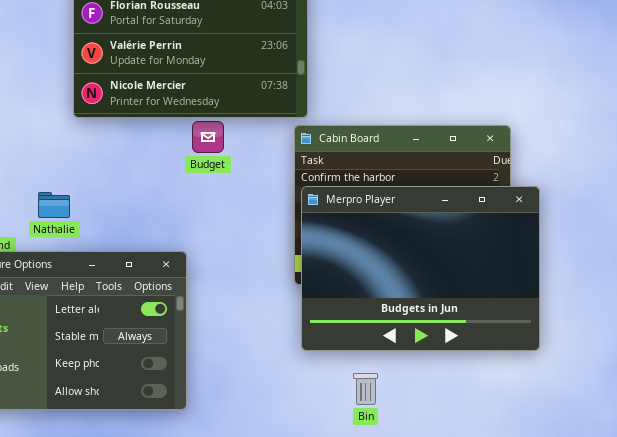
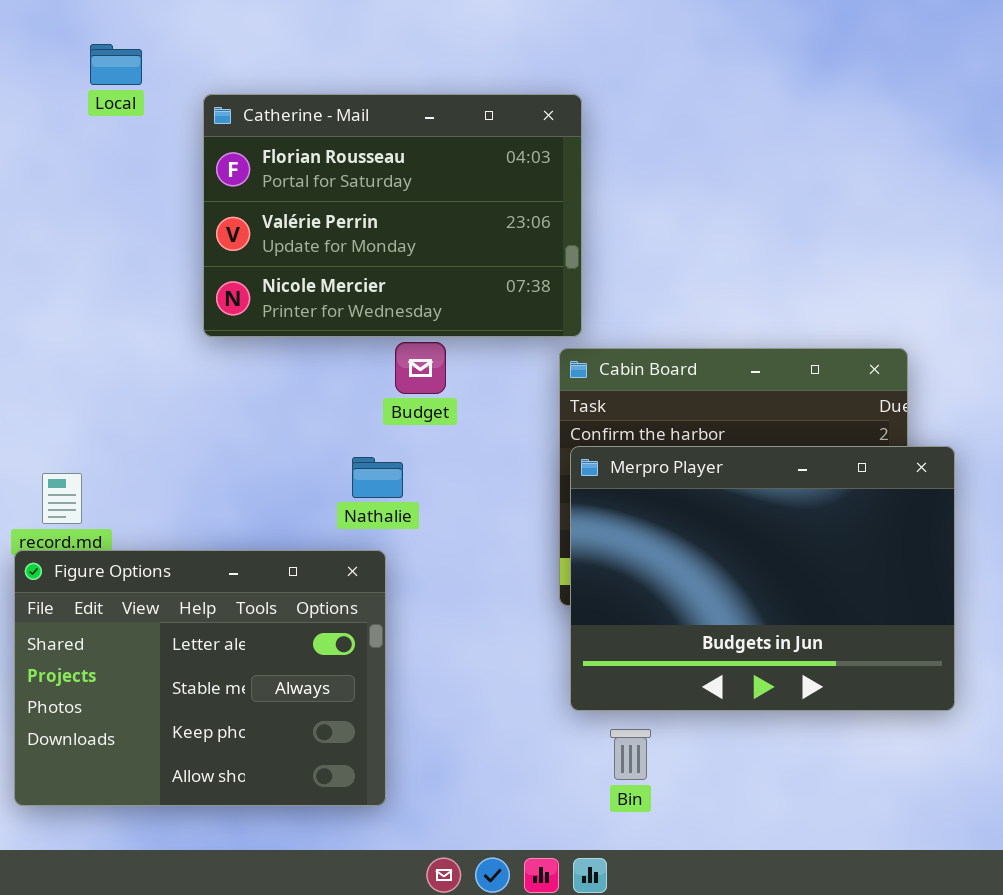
Nathalie: [38,192,70,218] -> [352,457,403,498], moved
Bin: [353,373,378,405] -> [610,729,651,780], moved

